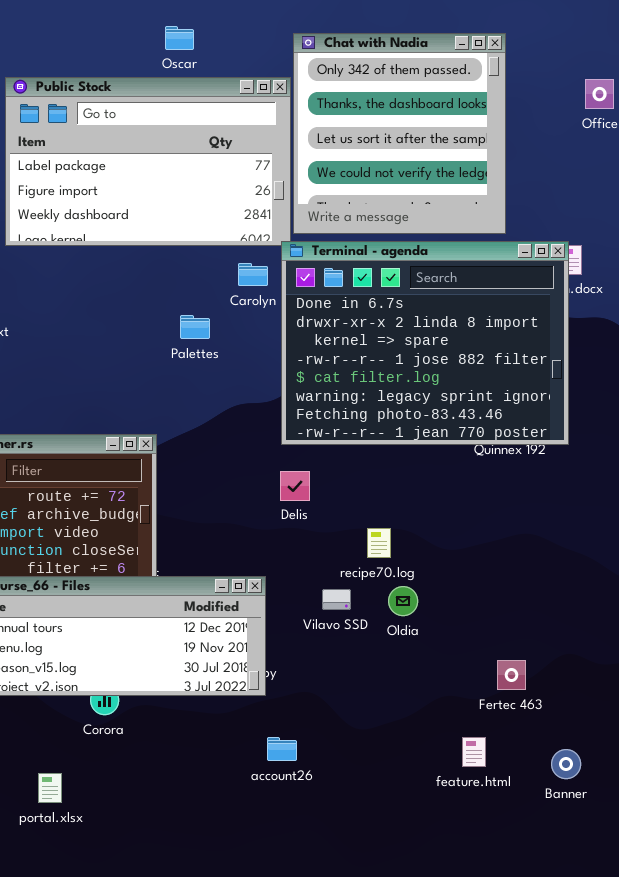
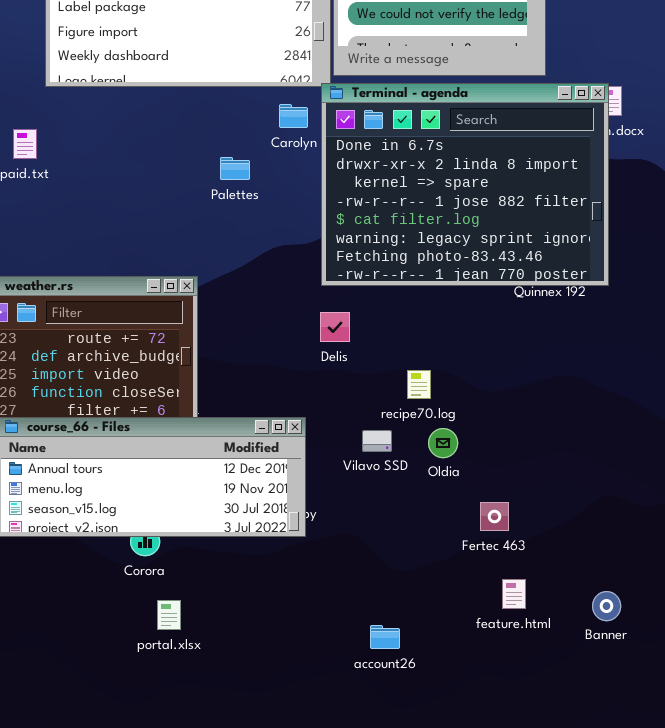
Fertec 463: [497,660,526,690] -> [480,502,509,531], moved
account26: [267,737,297,761] -> [370,625,400,649], moved
portal.xlsx: [38,773,62,803] -> [157,600,181,630], moved

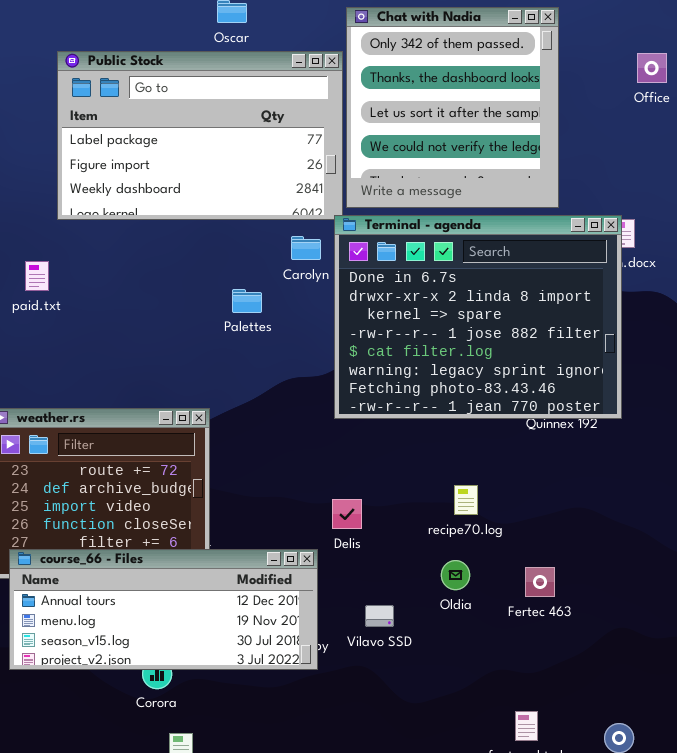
Delis: [320,312,350,342] -> [332,499,362,529], moved
recipe70.log: [407,370,431,399] -> [454,485,478,515], moved
Vilavo SSD: [362,430,392,452] -> [365,605,394,627], moved
Fertec 463: [480,502,509,531] -> [525,567,555,597], moved

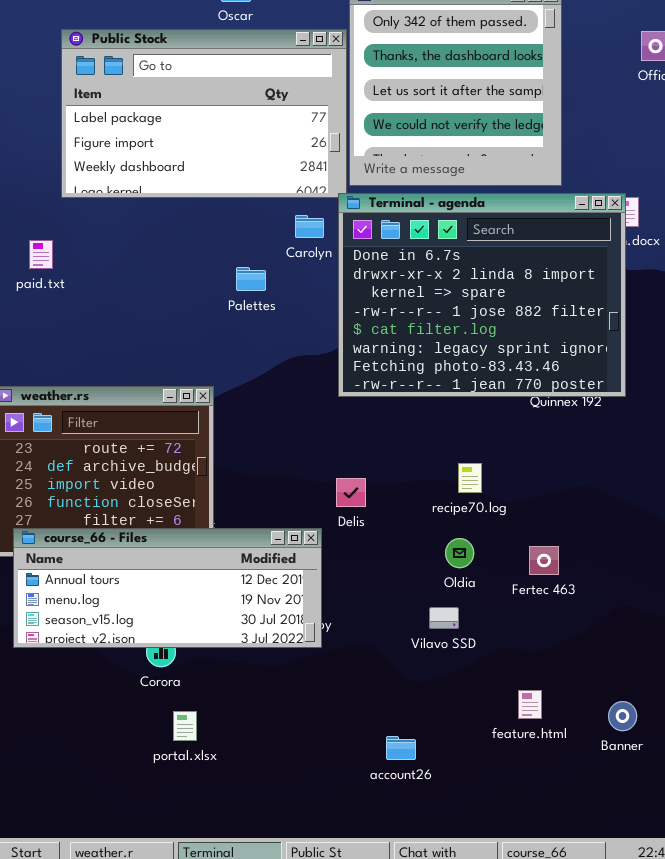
Vilavo SSD: [365,605,394,627] -> [429,607,459,629], moved

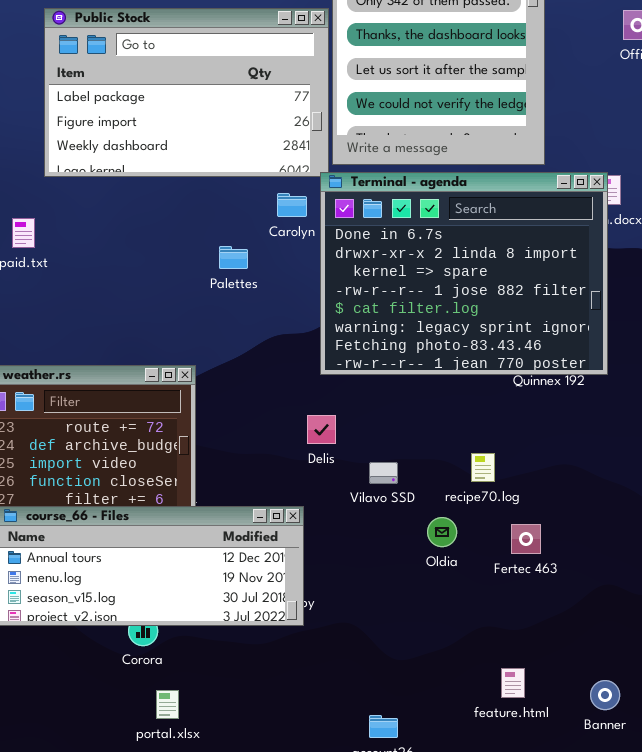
recipe70.log: [458,463,482,493] -> [471,453,495,482], moved
Delis: [336,478,366,507] -> [307,415,336,444], moved
Vilavo SSD: [429,607,459,629] -> [369,462,398,484], moved

